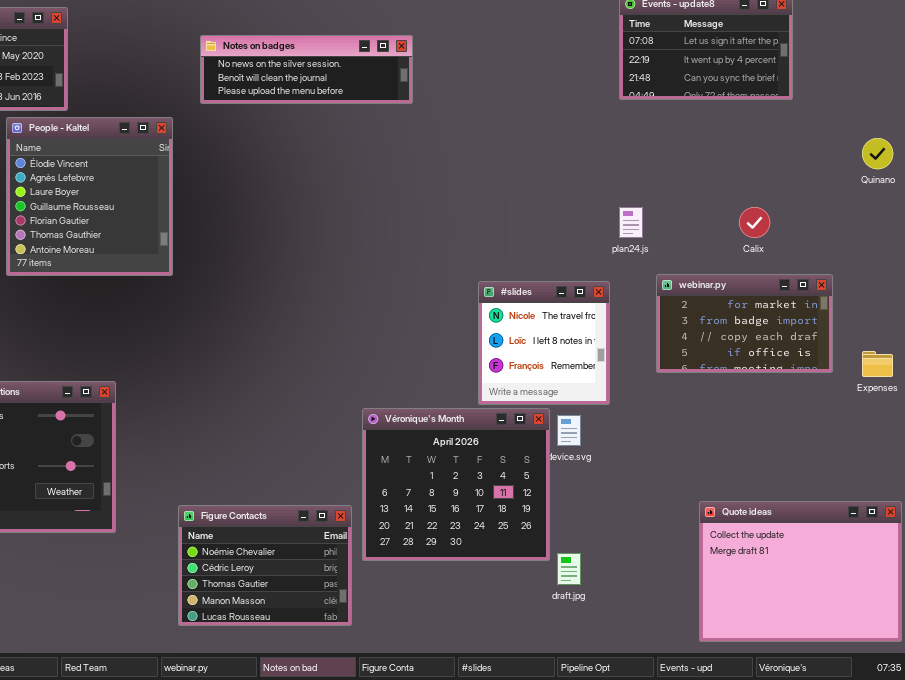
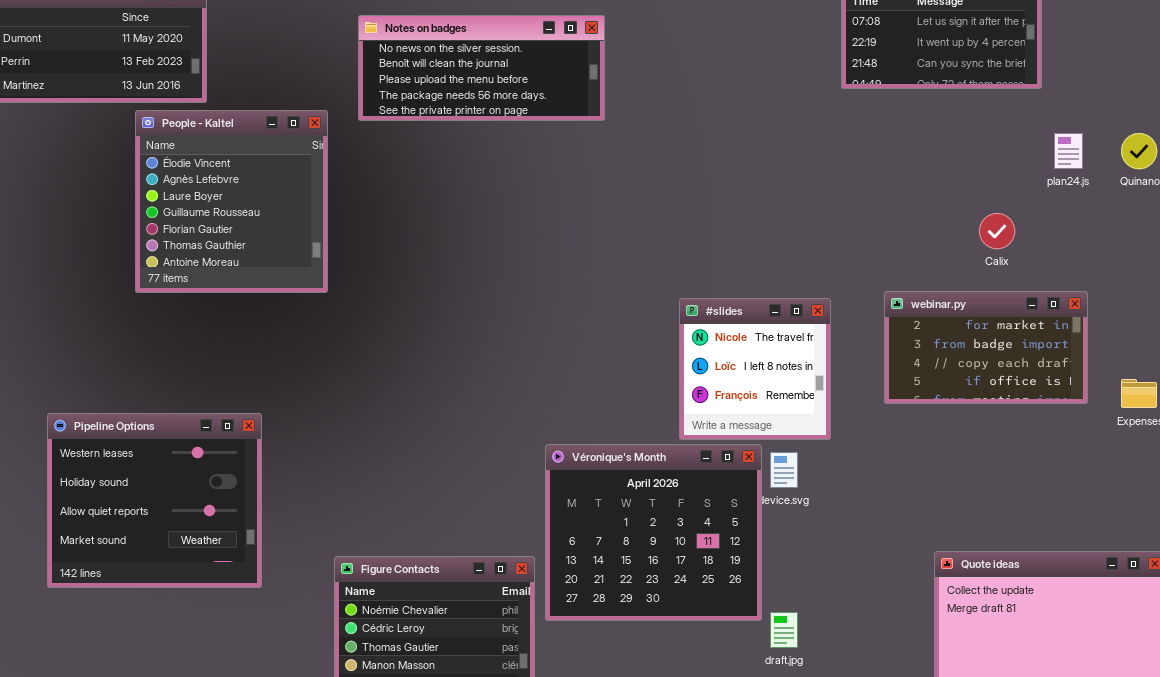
Notes on badges: [200,35,413,104] -> [358,15,605,121], resized
plan24.js: [619,207,643,238] -> [1054,133,1083,169], moved

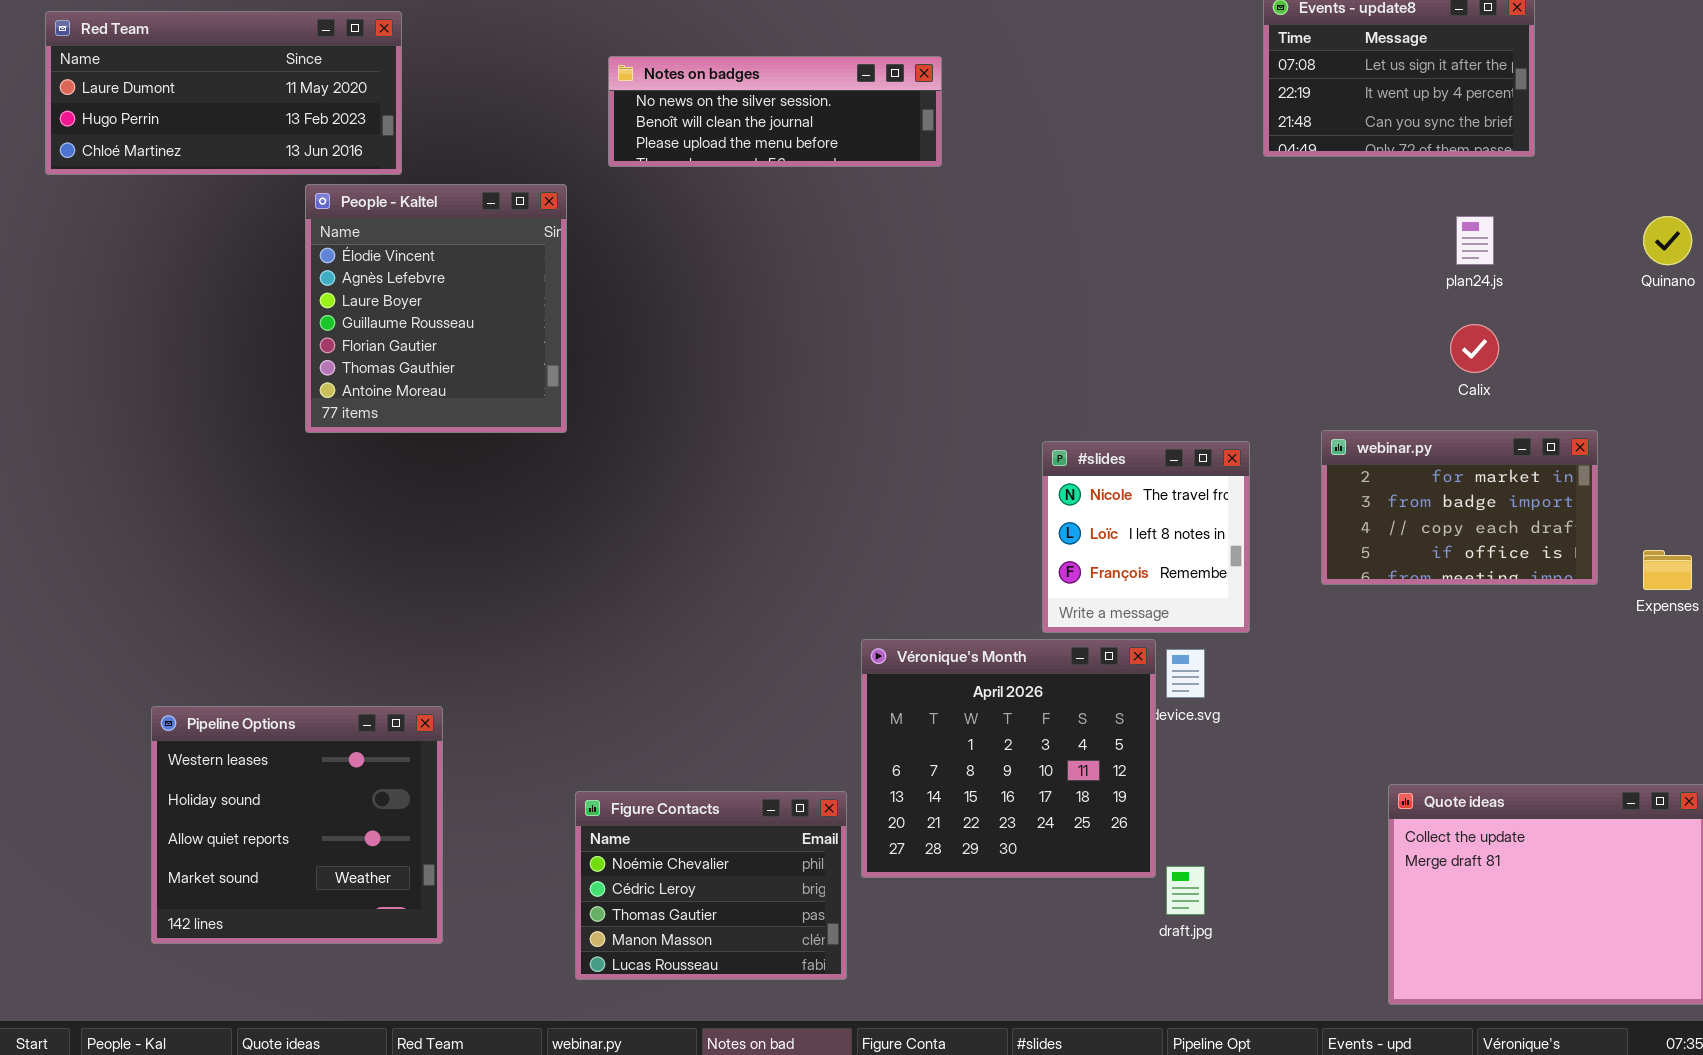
Notes on badges: [358,15,605,121] -> [608,56,942,167], resized
plan24.js: [1054,133,1083,169] -> [1456,216,1494,265], moved
Pipeline Options: [47,413,262,588] -> [151,706,443,944], moved

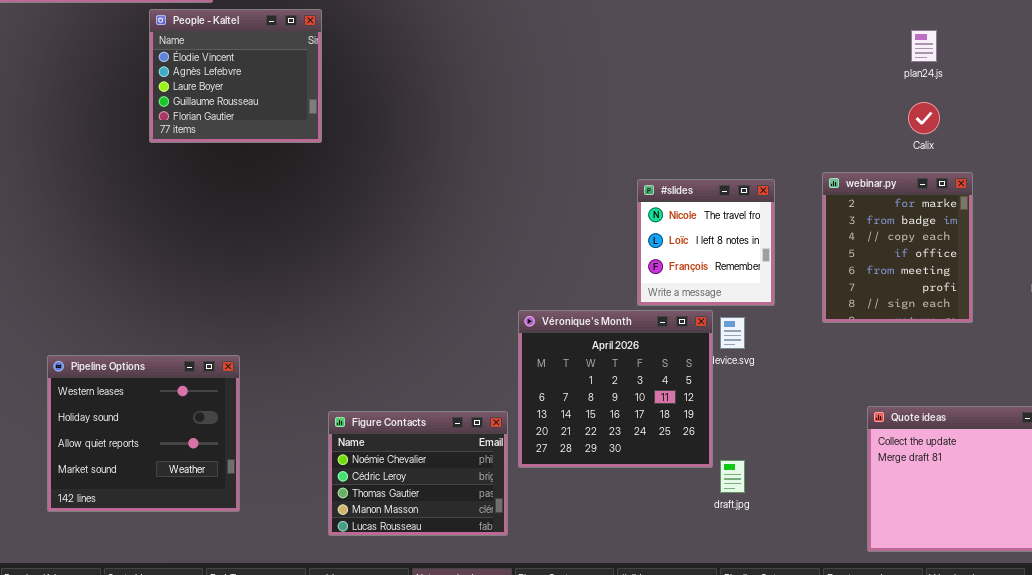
People - Kaltel: [305,184,567,433] -> [149,9,322,143], resized
webinar.py: [1321,430,1598,585] -> [822,172,973,323], resized

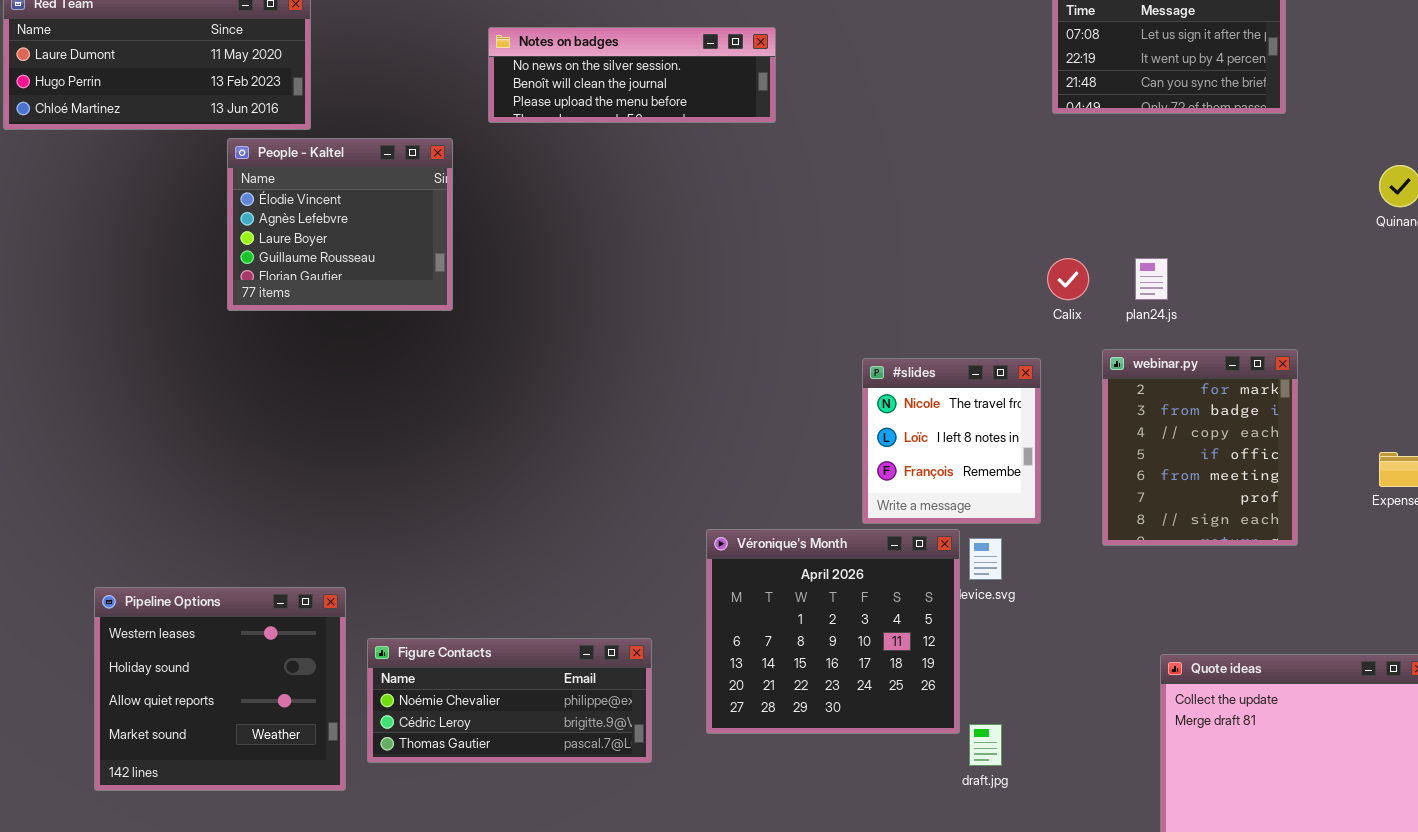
plan24.js: [911,30,937,62] -> [1135,258,1168,300], moved
Calix: [908,102,940,134] -> [1047,258,1089,300], moved
Figure Contacts: [328,411,508,536] -> [367,638,652,763], moved, resized

